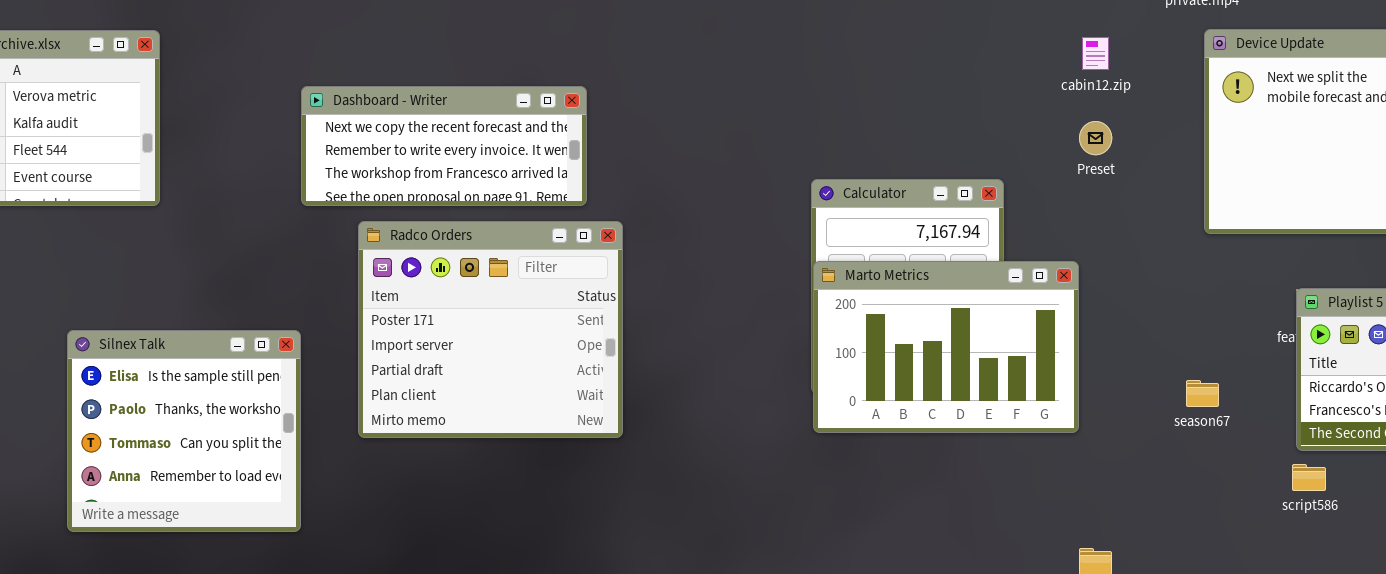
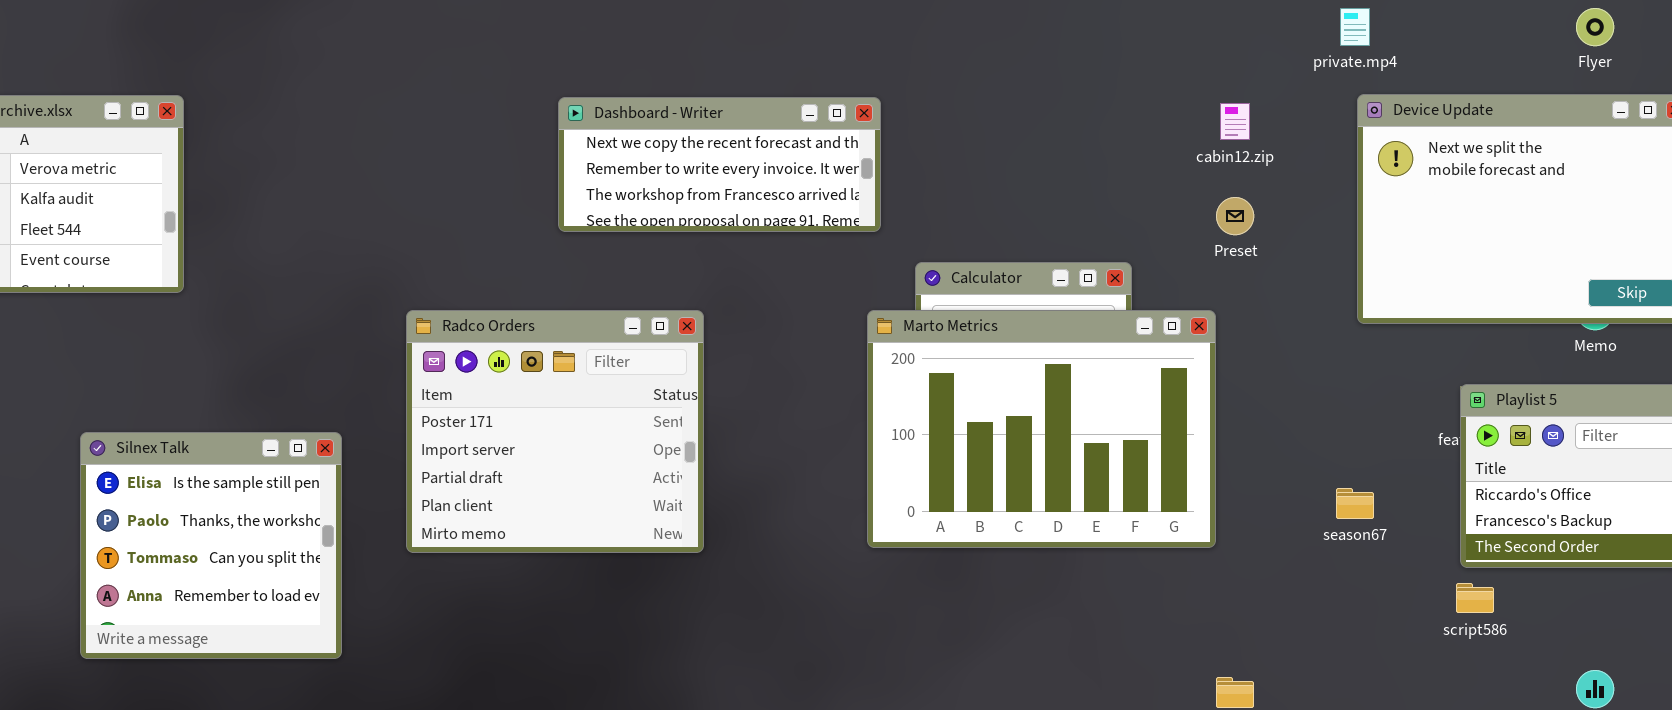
Dashboard - Writer: [301,86,587,206] -> [558,97,881,232], moved
Marto Metrics: [813,261,1079,433] -> [867,310,1216,548], resized

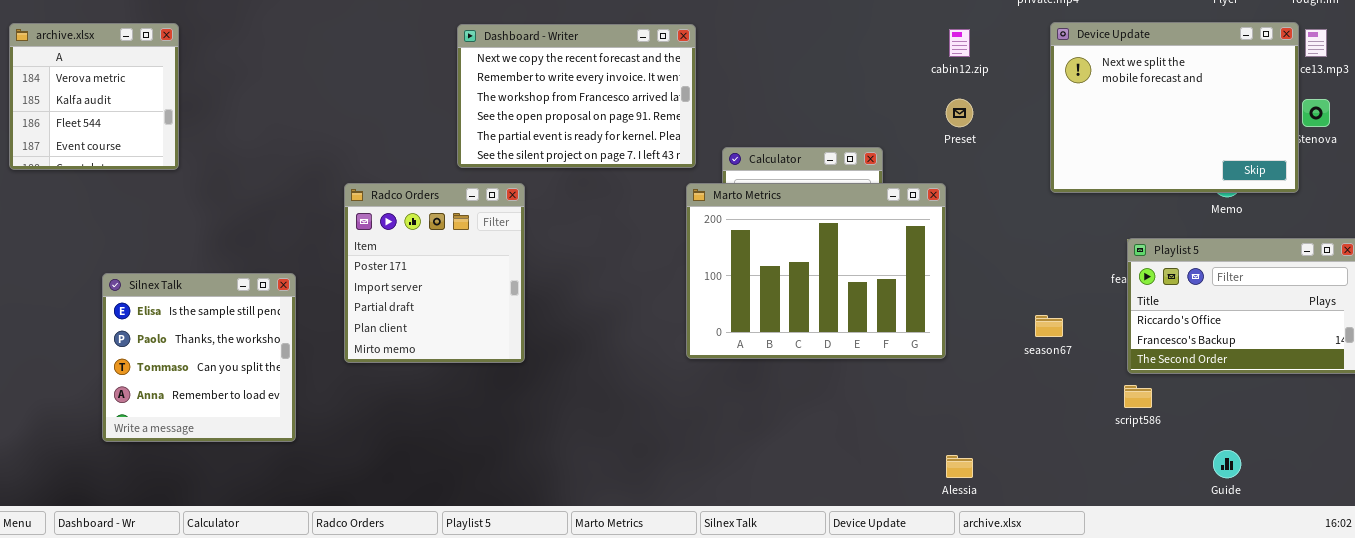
Dashboard - Writer: [558,97,881,232] -> [457,24,696,168], resized
Radco Orders: [406,310,704,553] -> [344,183,525,363], resized

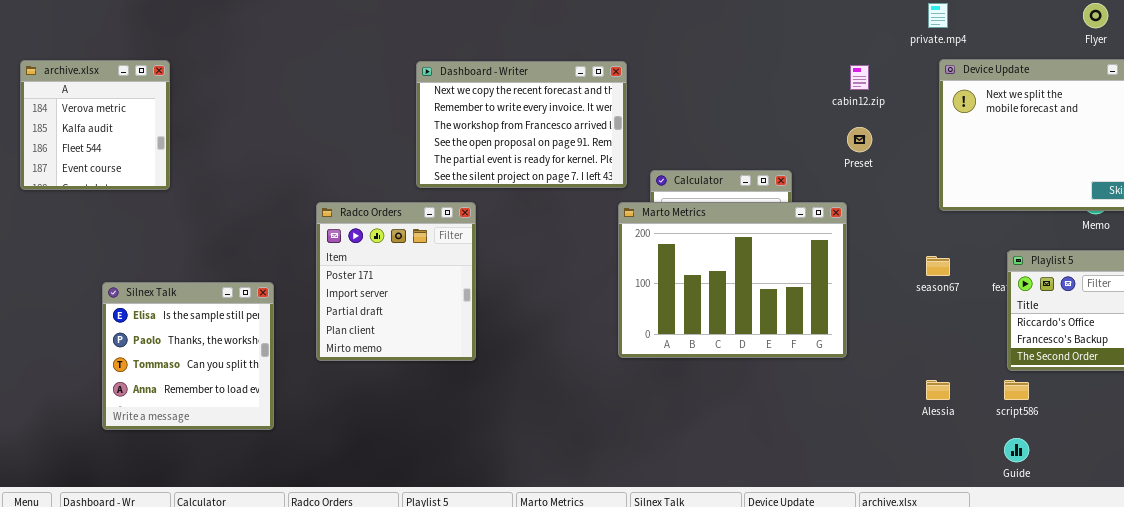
season67: [1035,315,1063,337] -> [926,256,950,276], moved
Guide: [1213,450,1241,478] -> [1004,438,1029,462], moved
Alessia: [946,455,973,478] -> [926,380,950,400], moved

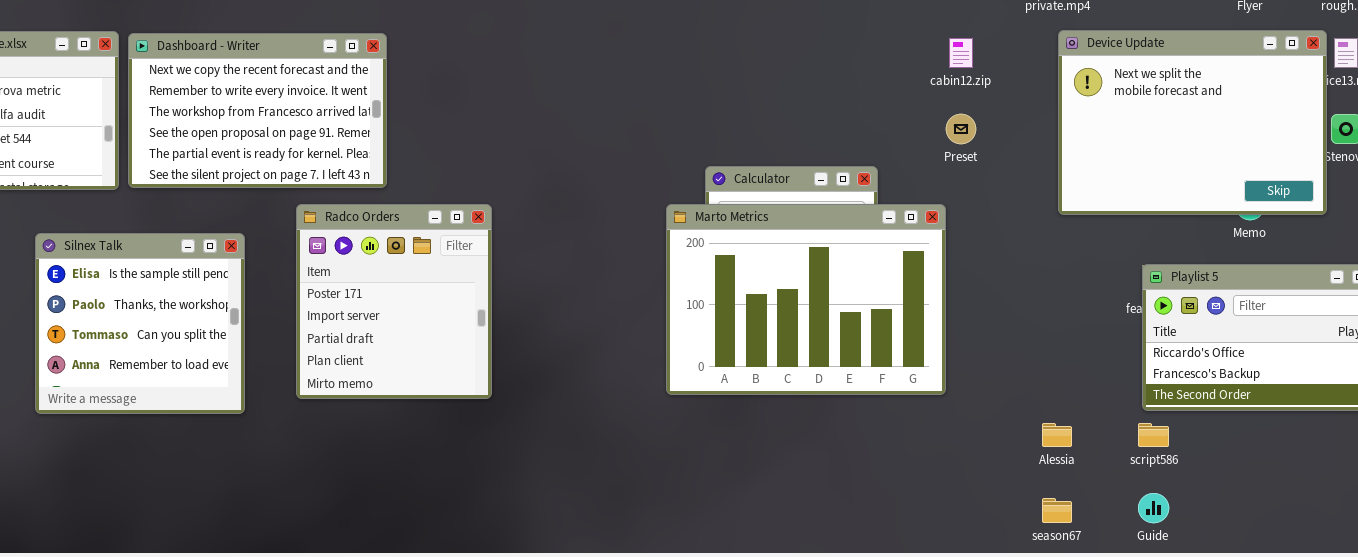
Dashboard - Writer: [416,61,627,188] -> [128,33,387,188], moved
season67: [926,256,950,276] -> [1042,498,1072,523], moved
Silnex Talk: [102,282,274,430] -> [35,233,245,414], moved

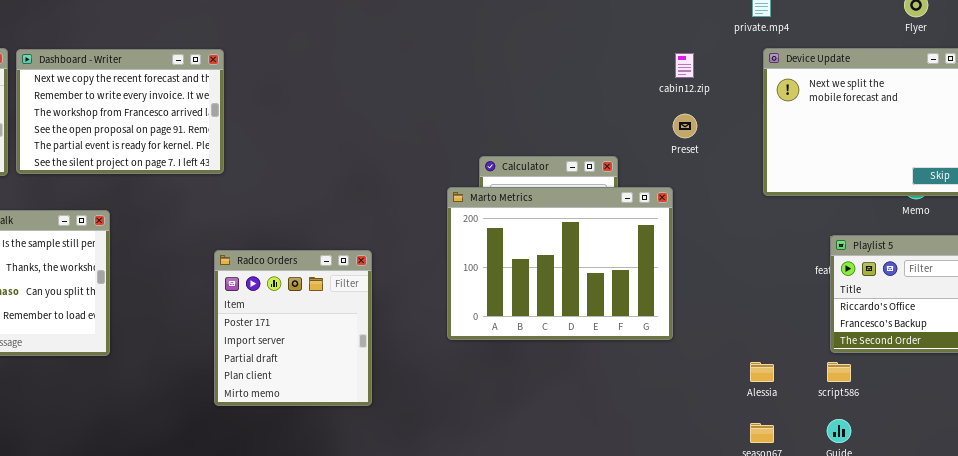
Radco Orders: [296,204,492,399] -> [214,250,372,406], moved

